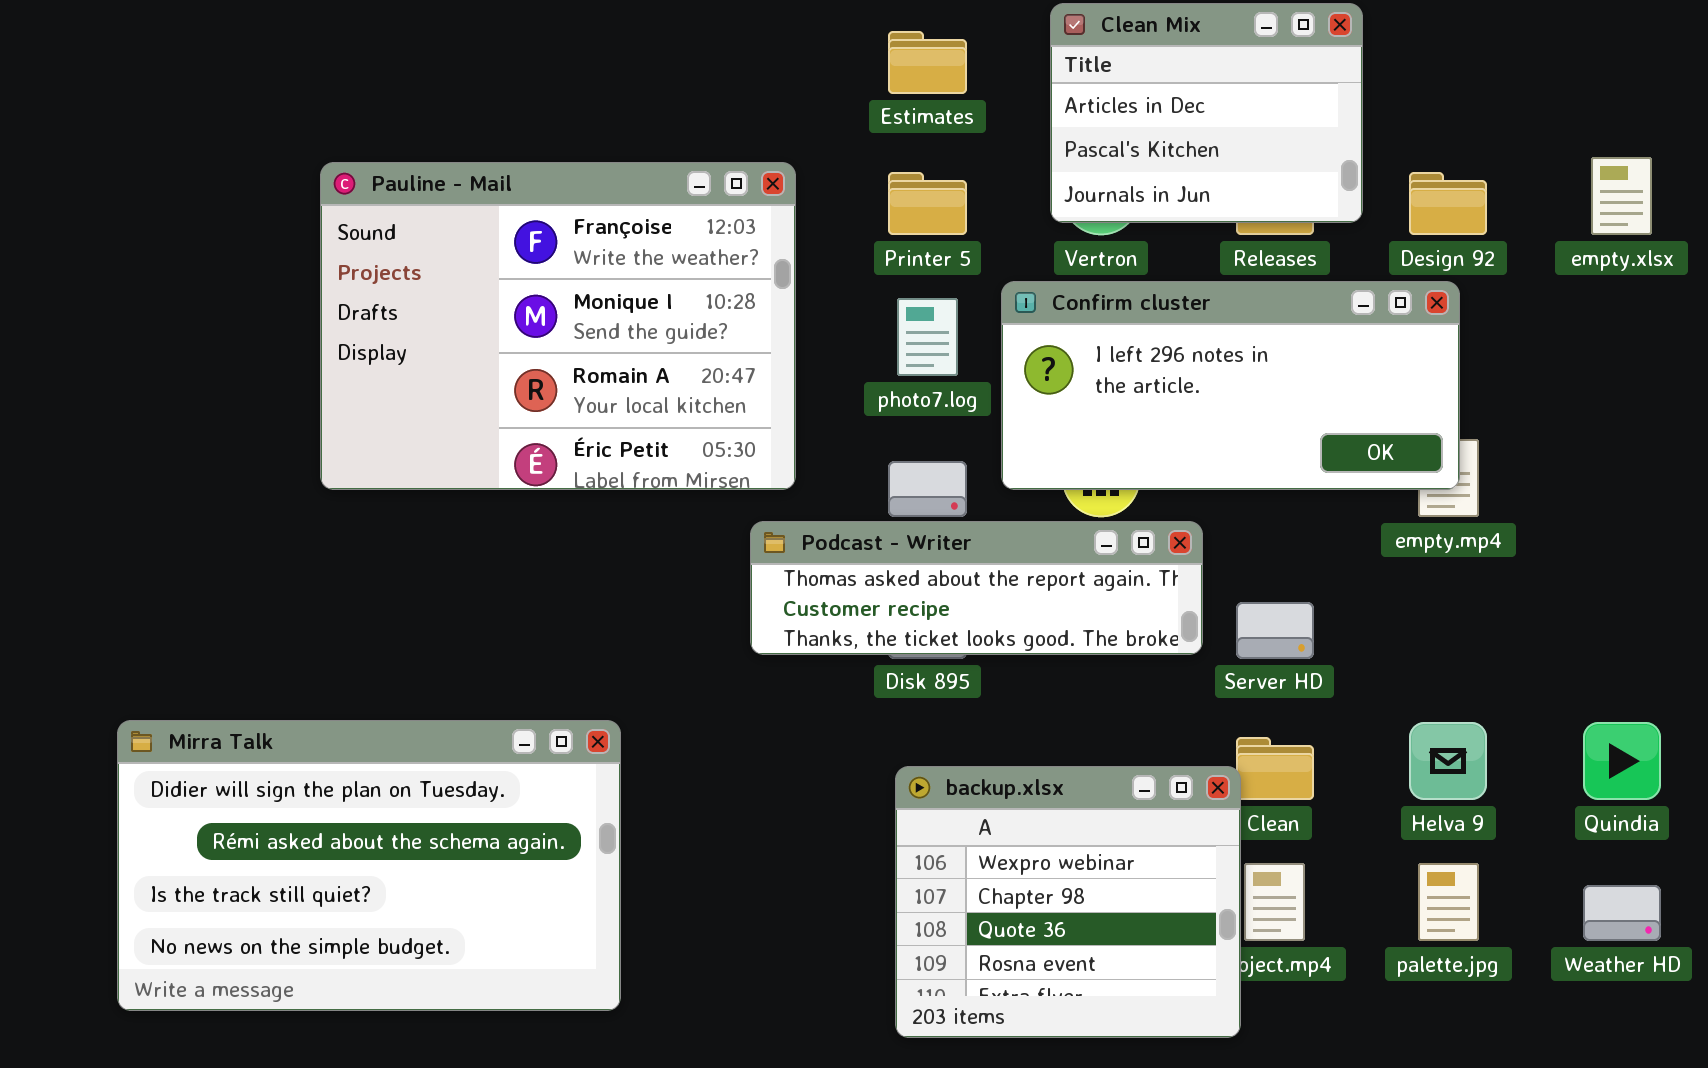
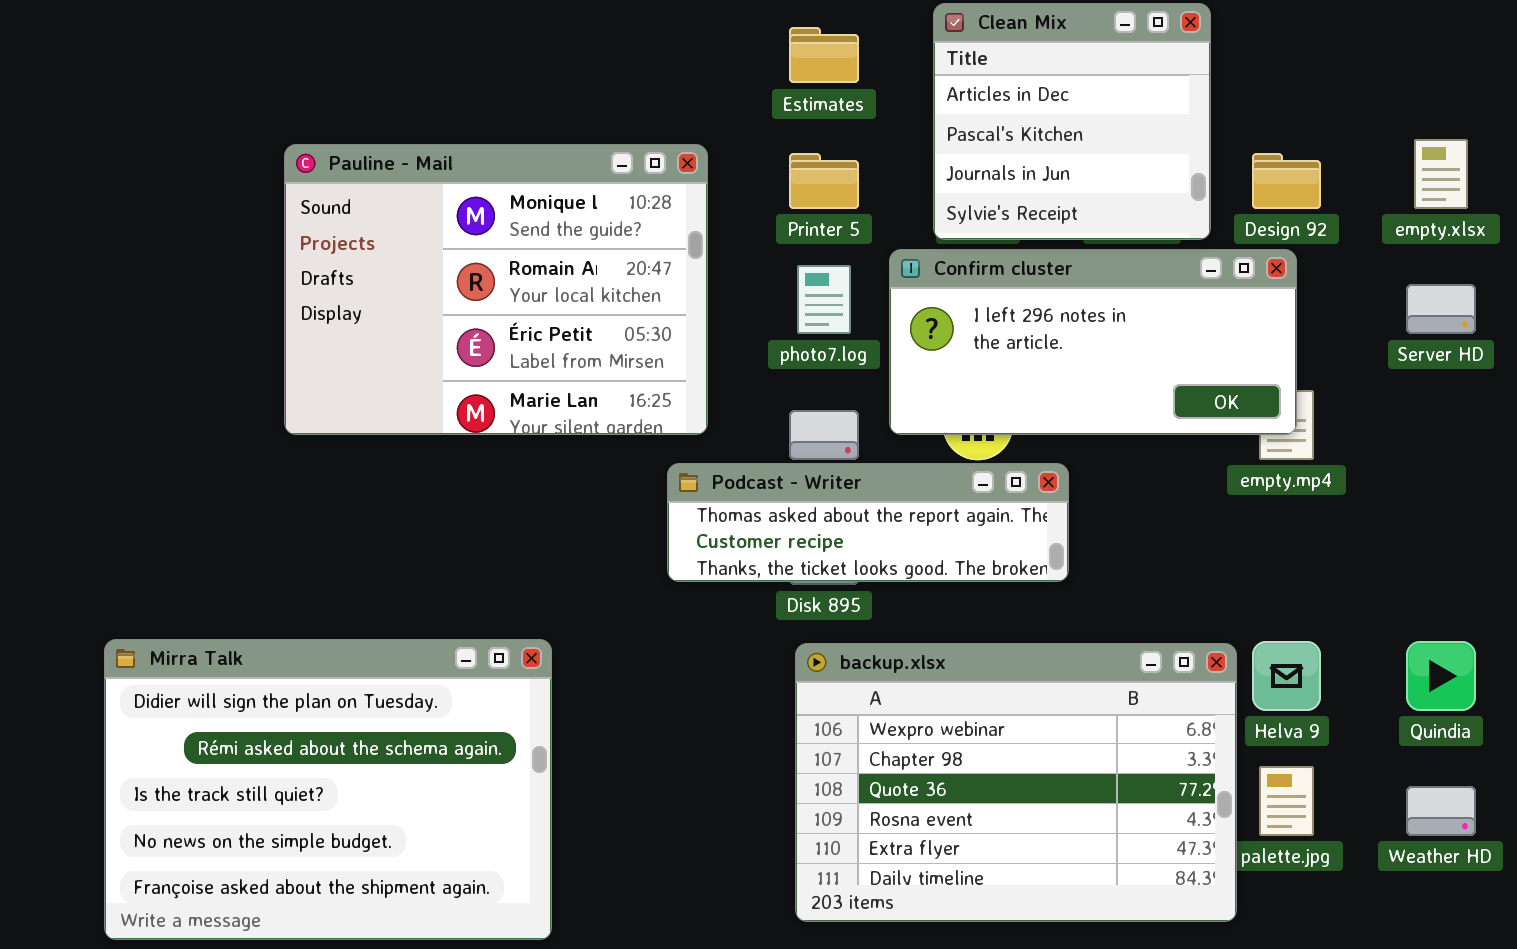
Clean Mix: [1050,3,1363,223] -> [933,3,1211,240], resized
Pauline - Mail: [320,162,796,490] -> [284,144,708,435], scrolled down 1 row
Server HD: [1236,602,1314,659] -> [1406,284,1476,334], moved
Mirra Talk: [117,720,621,1011] -> [104,639,552,940], resized
backup.xlsx: [895,766,1241,1038] -> [795,643,1237,922], resized

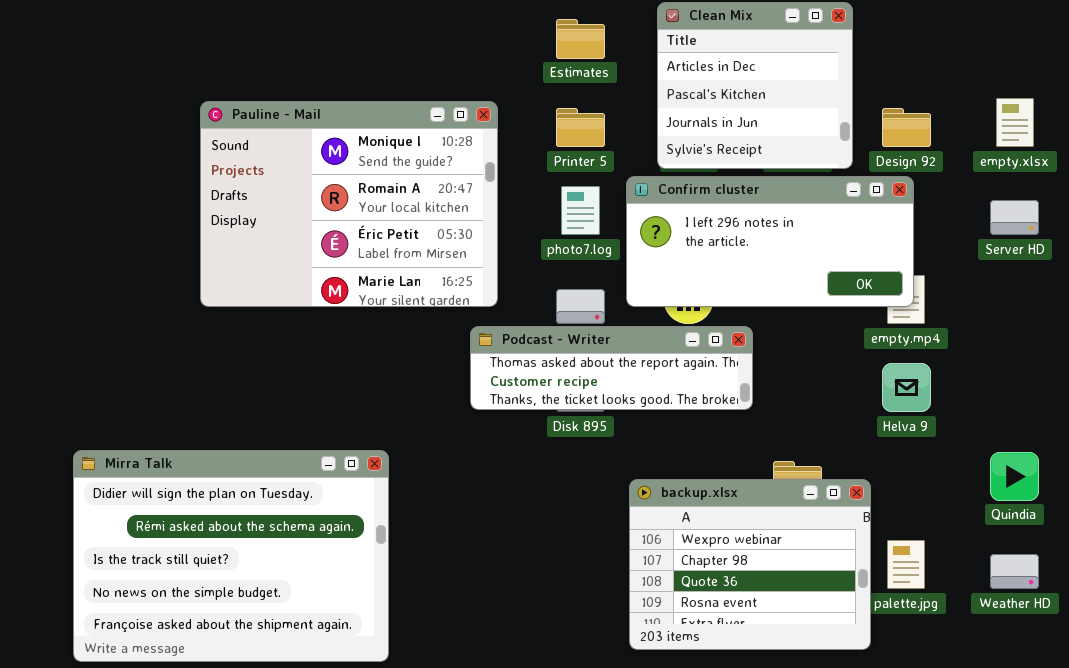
Helva 9: [1252,641,1321,711] -> [882,363,931,412], moved
backup.xlsx: [795,643,1237,922] -> [629,479,871,650], resized

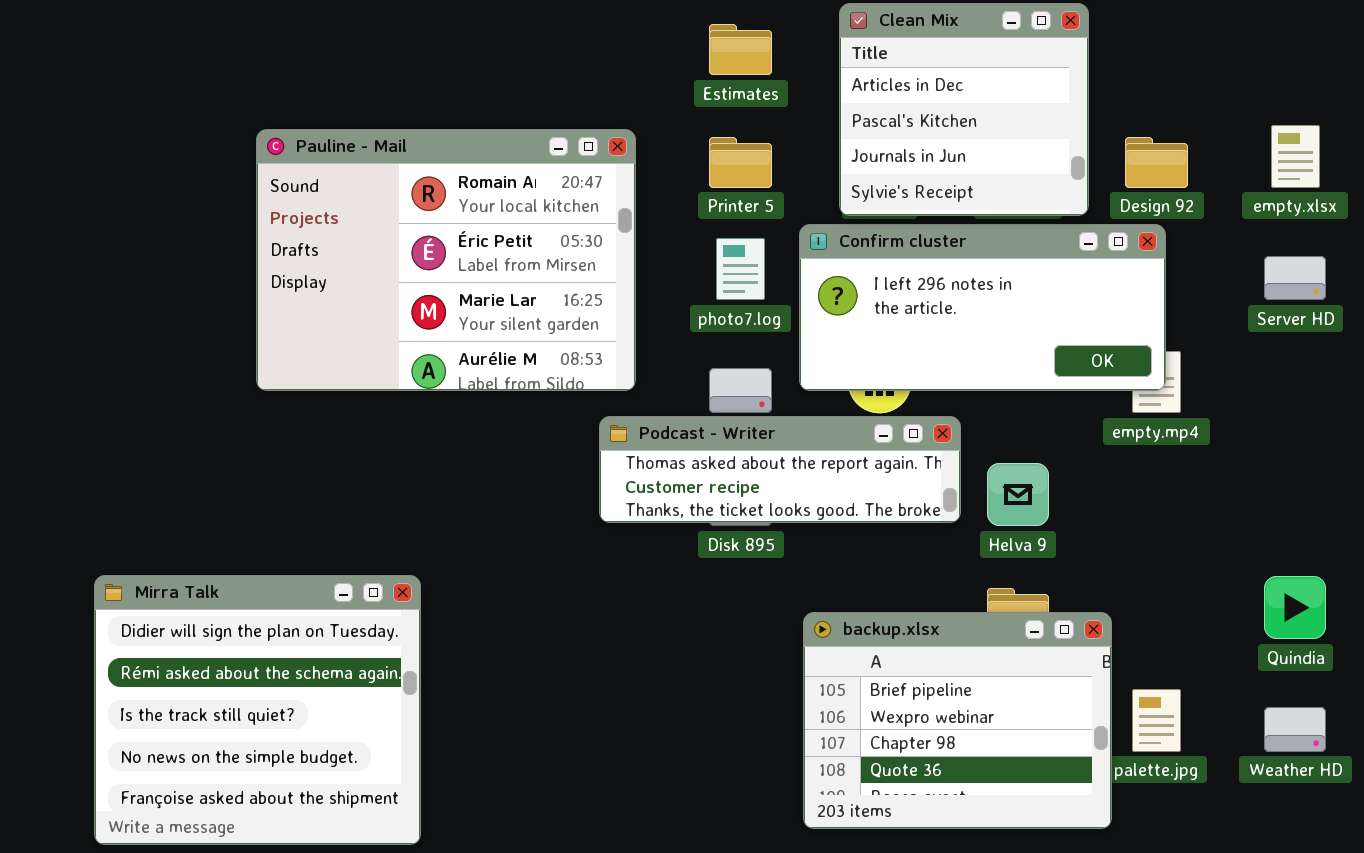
Pauline - Mail: [200,101,498,307] -> [256,129,636,391], scrolled down 1 row
Helva 9: [882,363,931,412] -> [987,463,1049,526], moved
Mirra Talk: [73,450,389,662] -> [94,575,421,845], resized
backup.xlsx: [629,479,871,650] -> [803,612,1112,829], scrolled up 1 row

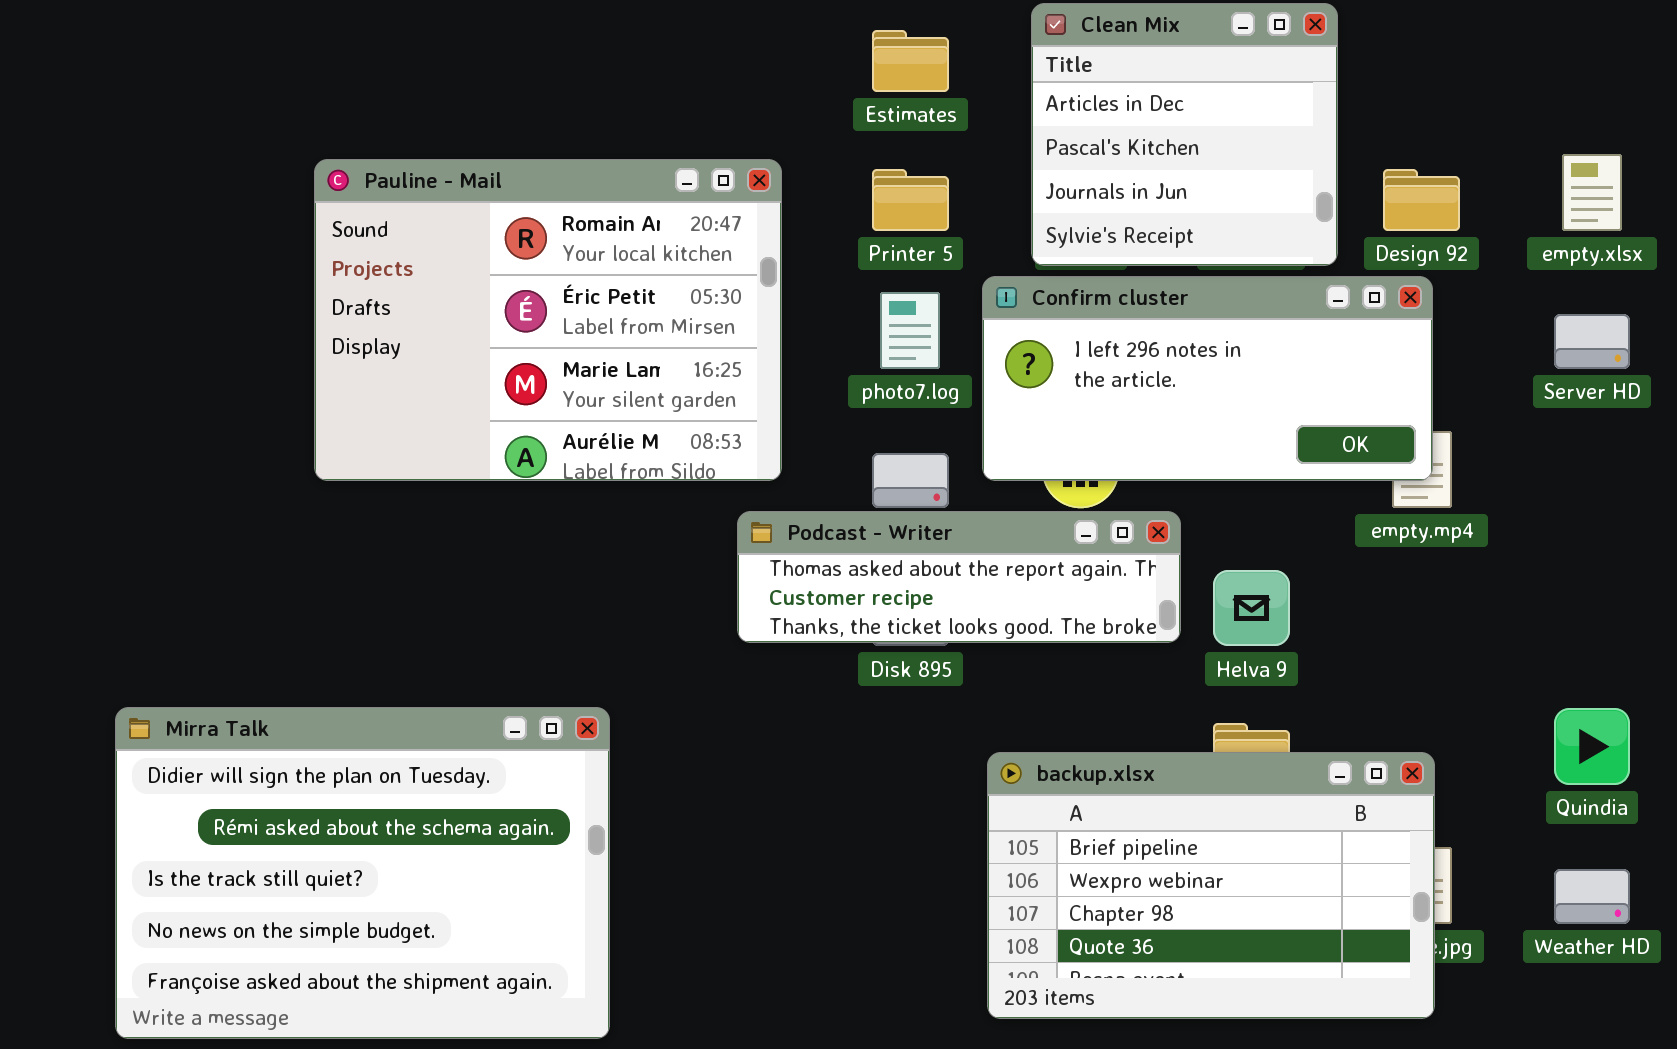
Mirra Talk: [94,575,421,845] -> [115,707,610,1039], resized
backup.xlsx: [803,612,1112,829] -> [987,752,1435,1019], resized

